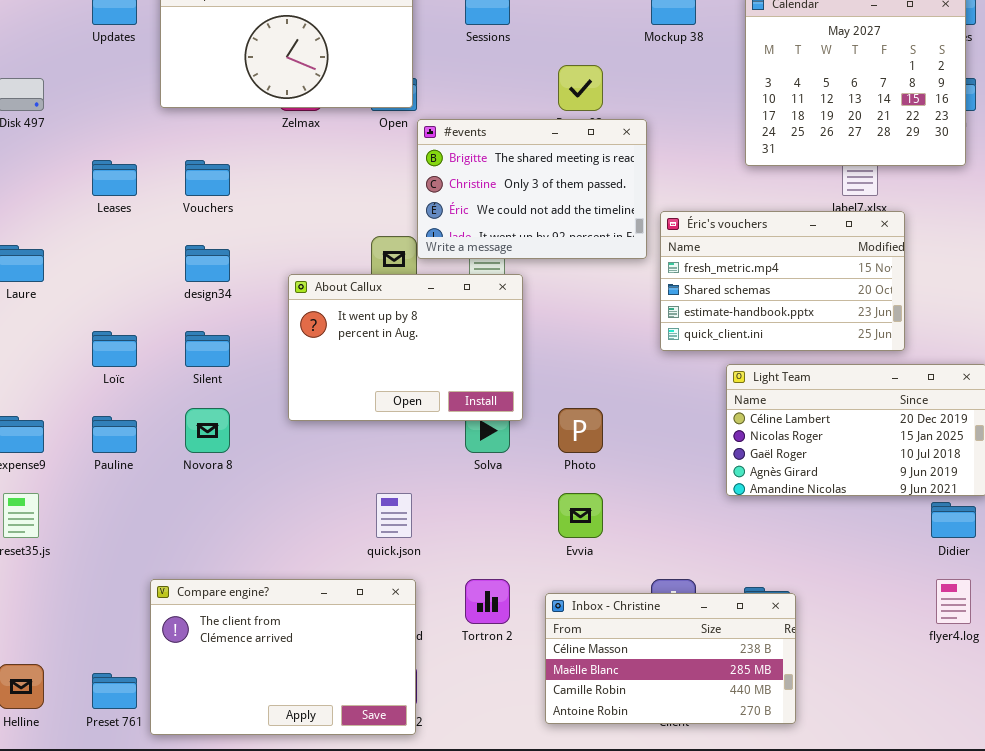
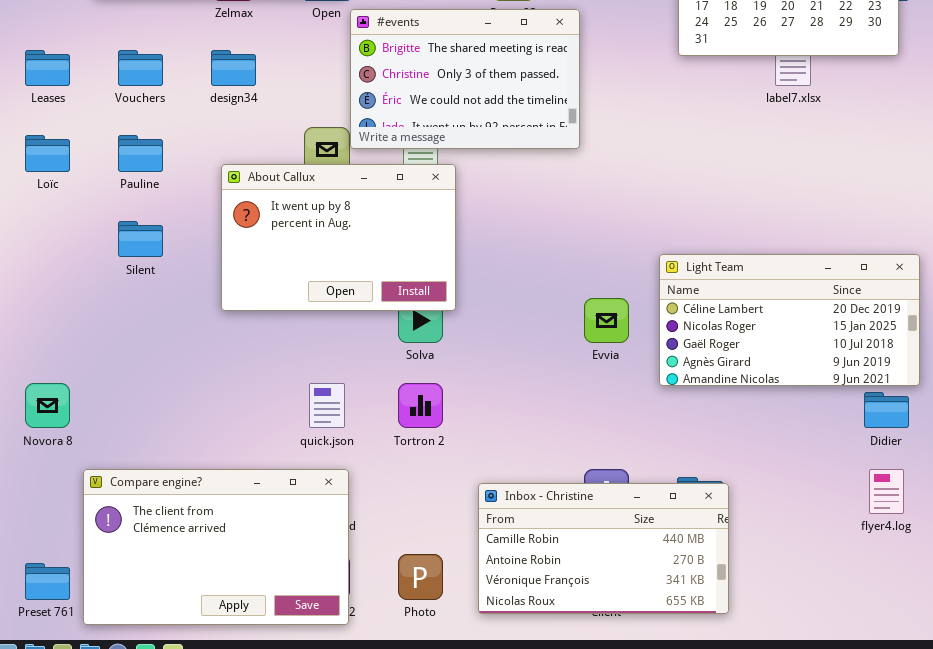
Éric's vouchers: [660,211,905,351] -> none, closed
design34: [185,245,230,282] -> [211,50,256,86], moved
Loïc: [92,331,137,367] -> [25,135,70,172], moved
Novora 8: [185,408,230,453] -> [25,383,70,428], moved
Photo: [558,408,603,453] -> [398,554,443,600], moved
Pauline: [92,416,137,453] -> [118,135,163,172], moved
Evvia: [558,493,603,538] -> [584,298,629,343], moved
Tortron 2: [465,579,510,624] -> [398,383,443,428], moved
Inbox - Christine: [545,593,796,724] -> [478,483,729,614], scrolled down 2 rows

